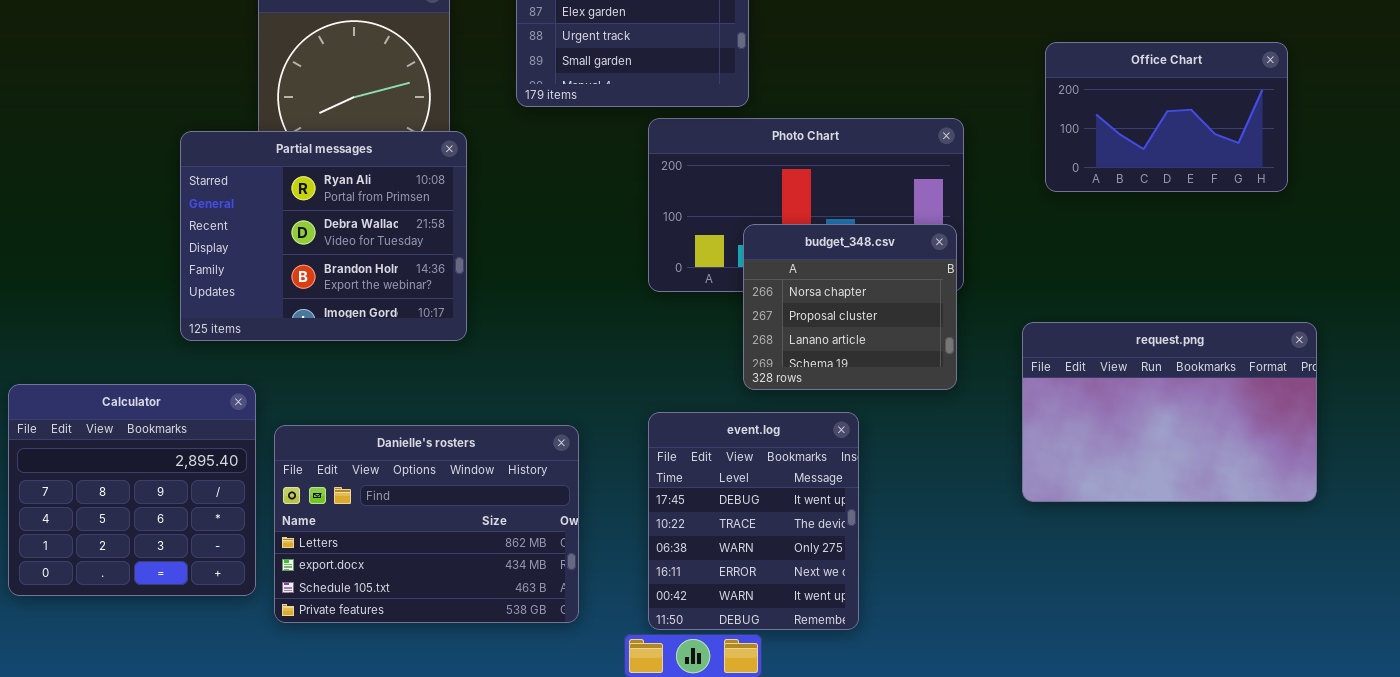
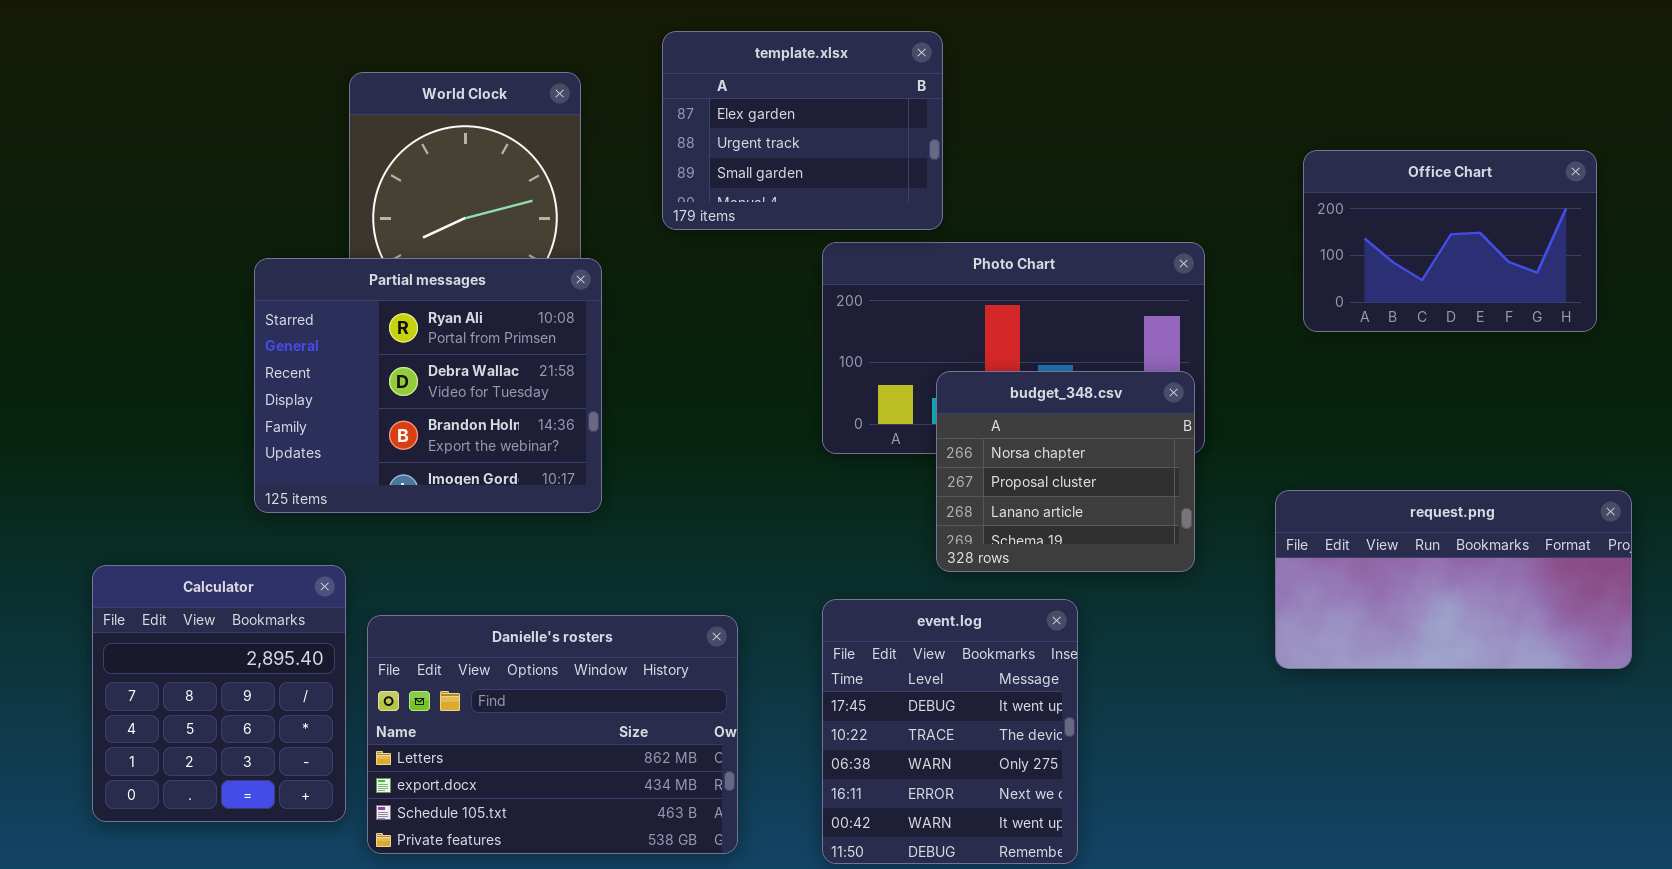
request.png: [1022,322,1317,502] -> [1275,490,1632,669], resized
Calculator: [8,384,256,596] -> [92,565,346,822], resized

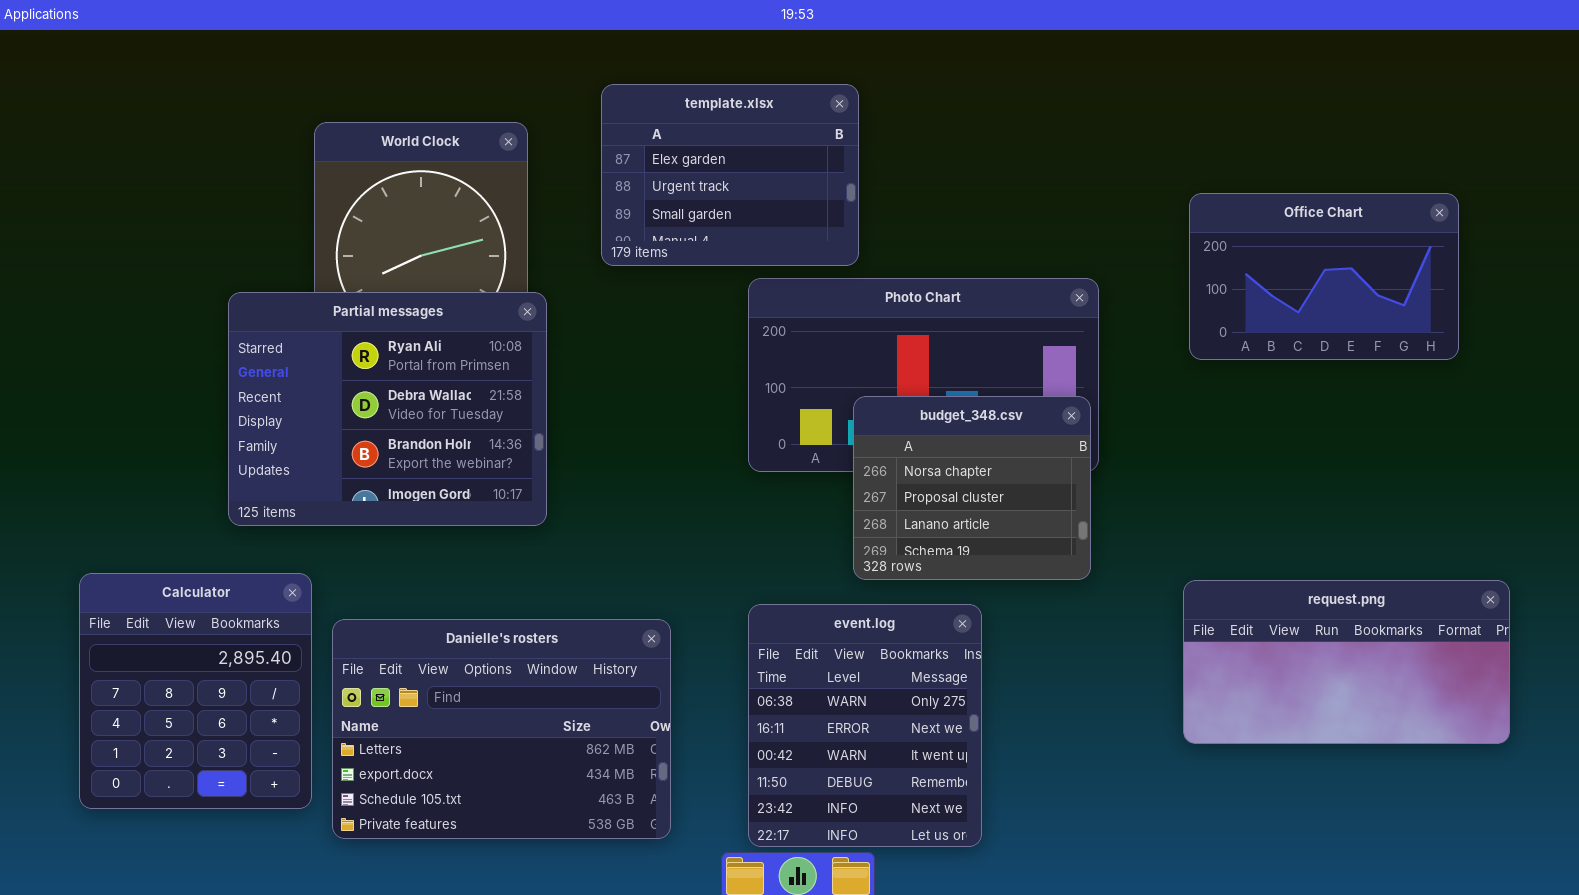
request.png: [1275,490,1632,669] -> [1183,580,1510,744], moved
event.log: [822,599,1078,864] -> [748,604,982,847], scrolled down 2 rows

